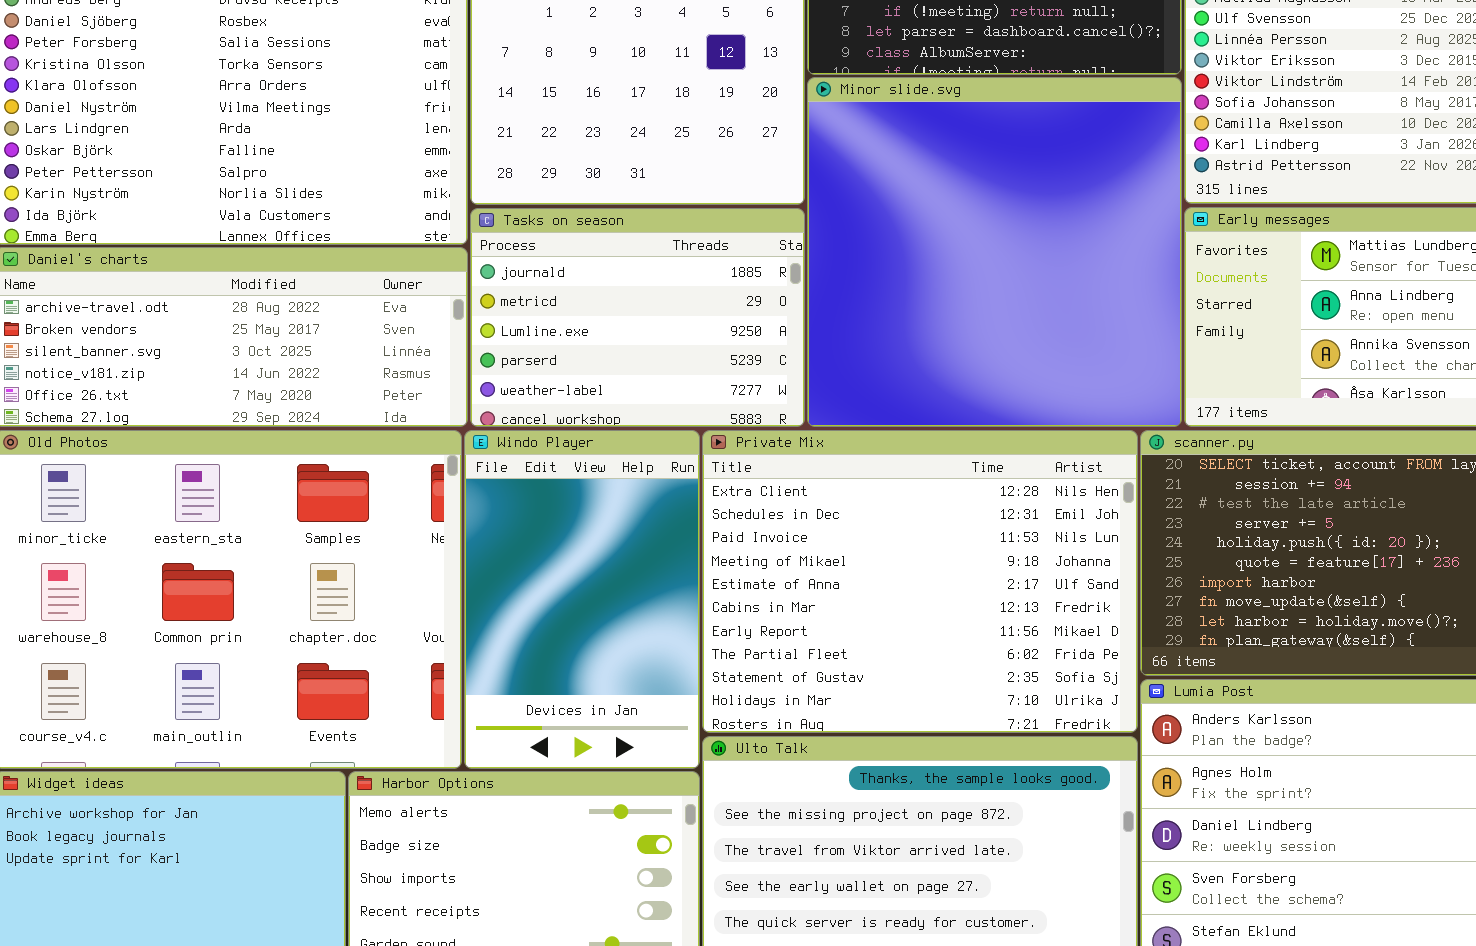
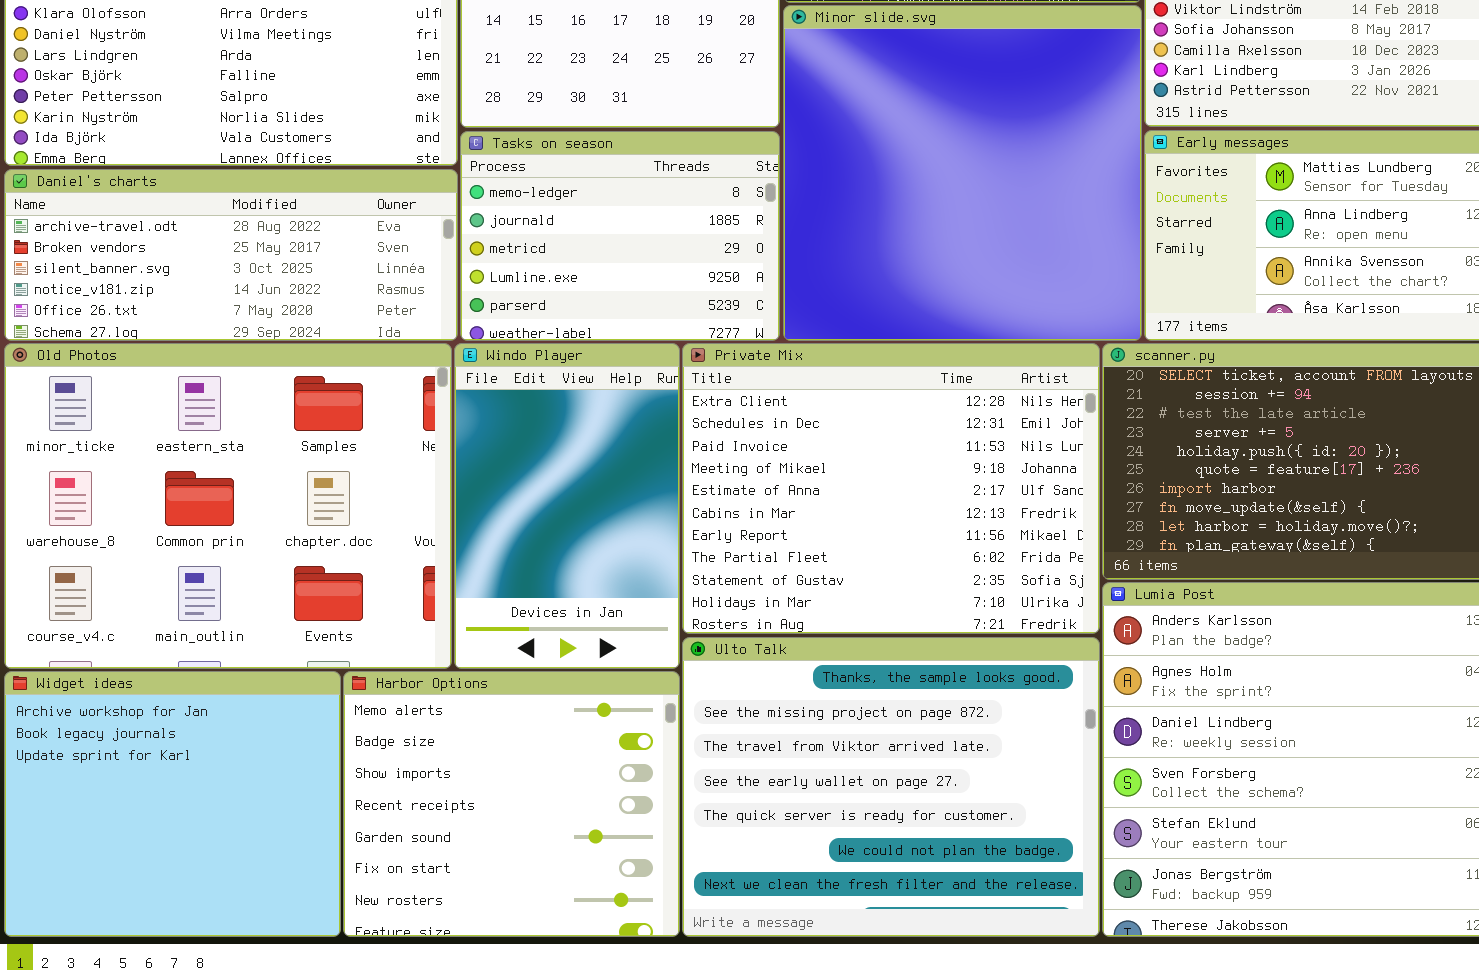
Tasks on season: [470,208,805,427] -> [460,131,780,341], scrolled up 1 row

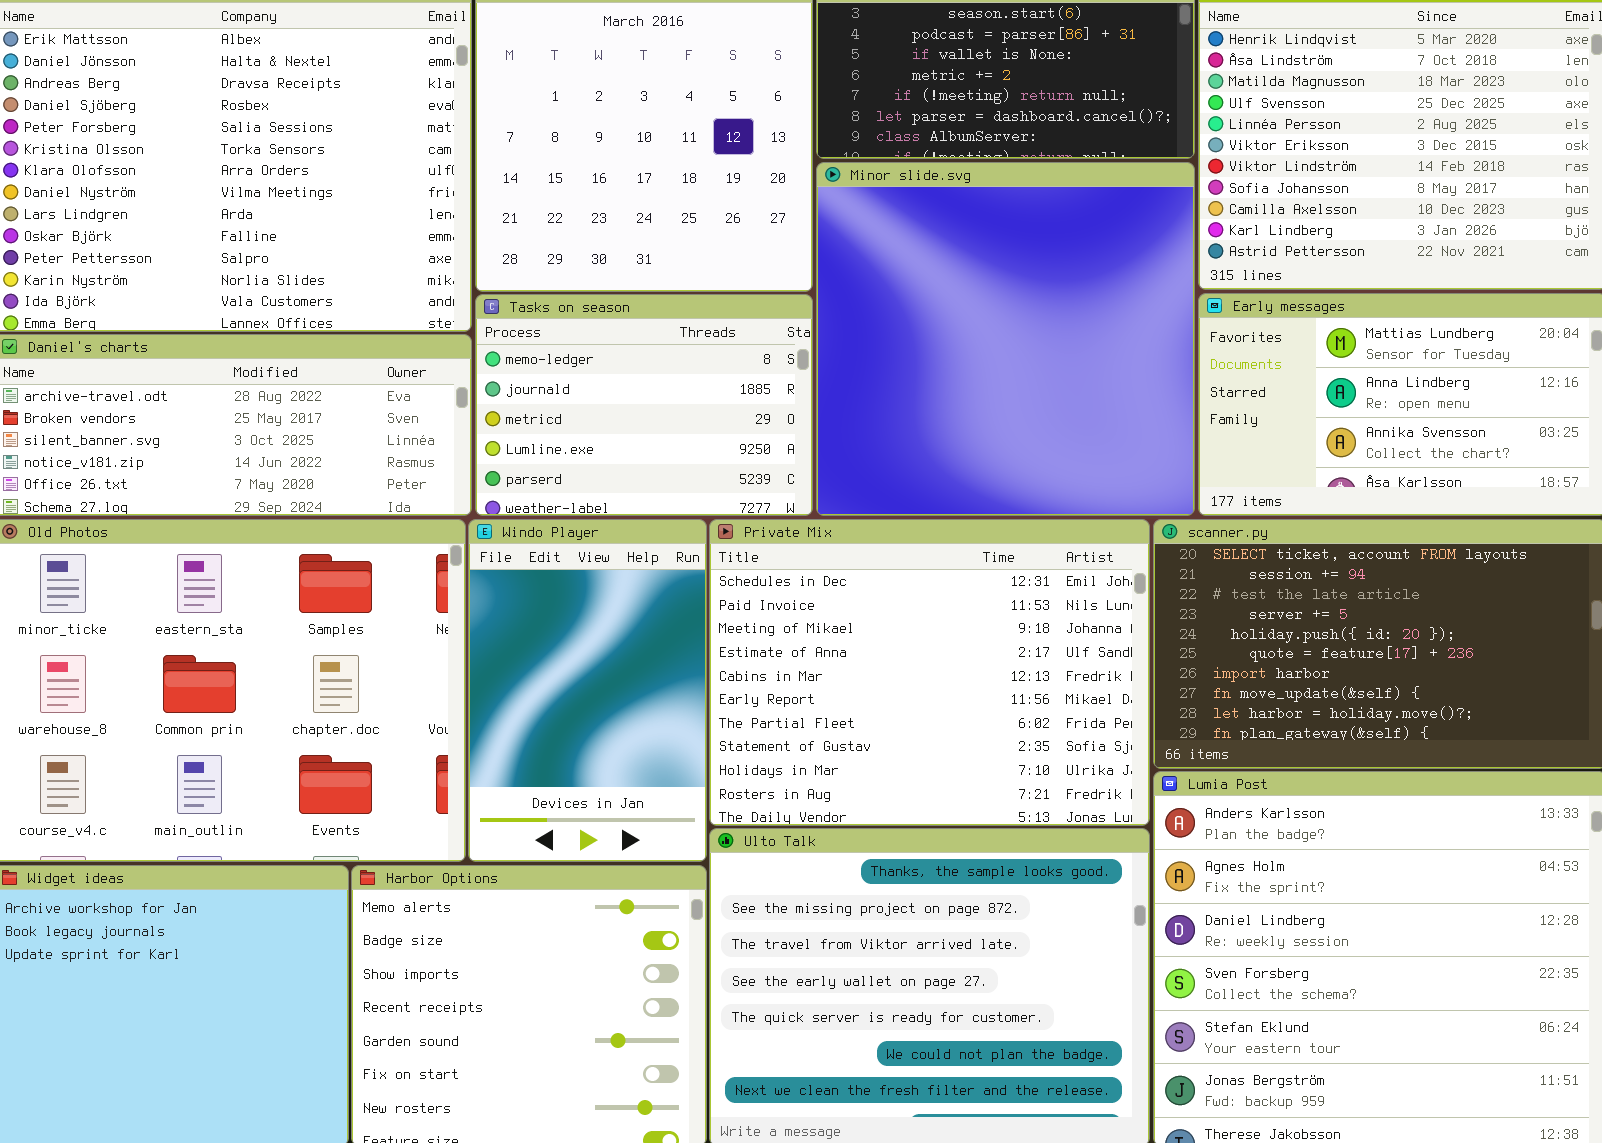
Private Mix: [682,343,1100,634] -> [709,519,1150,826], scrolled down 1 row

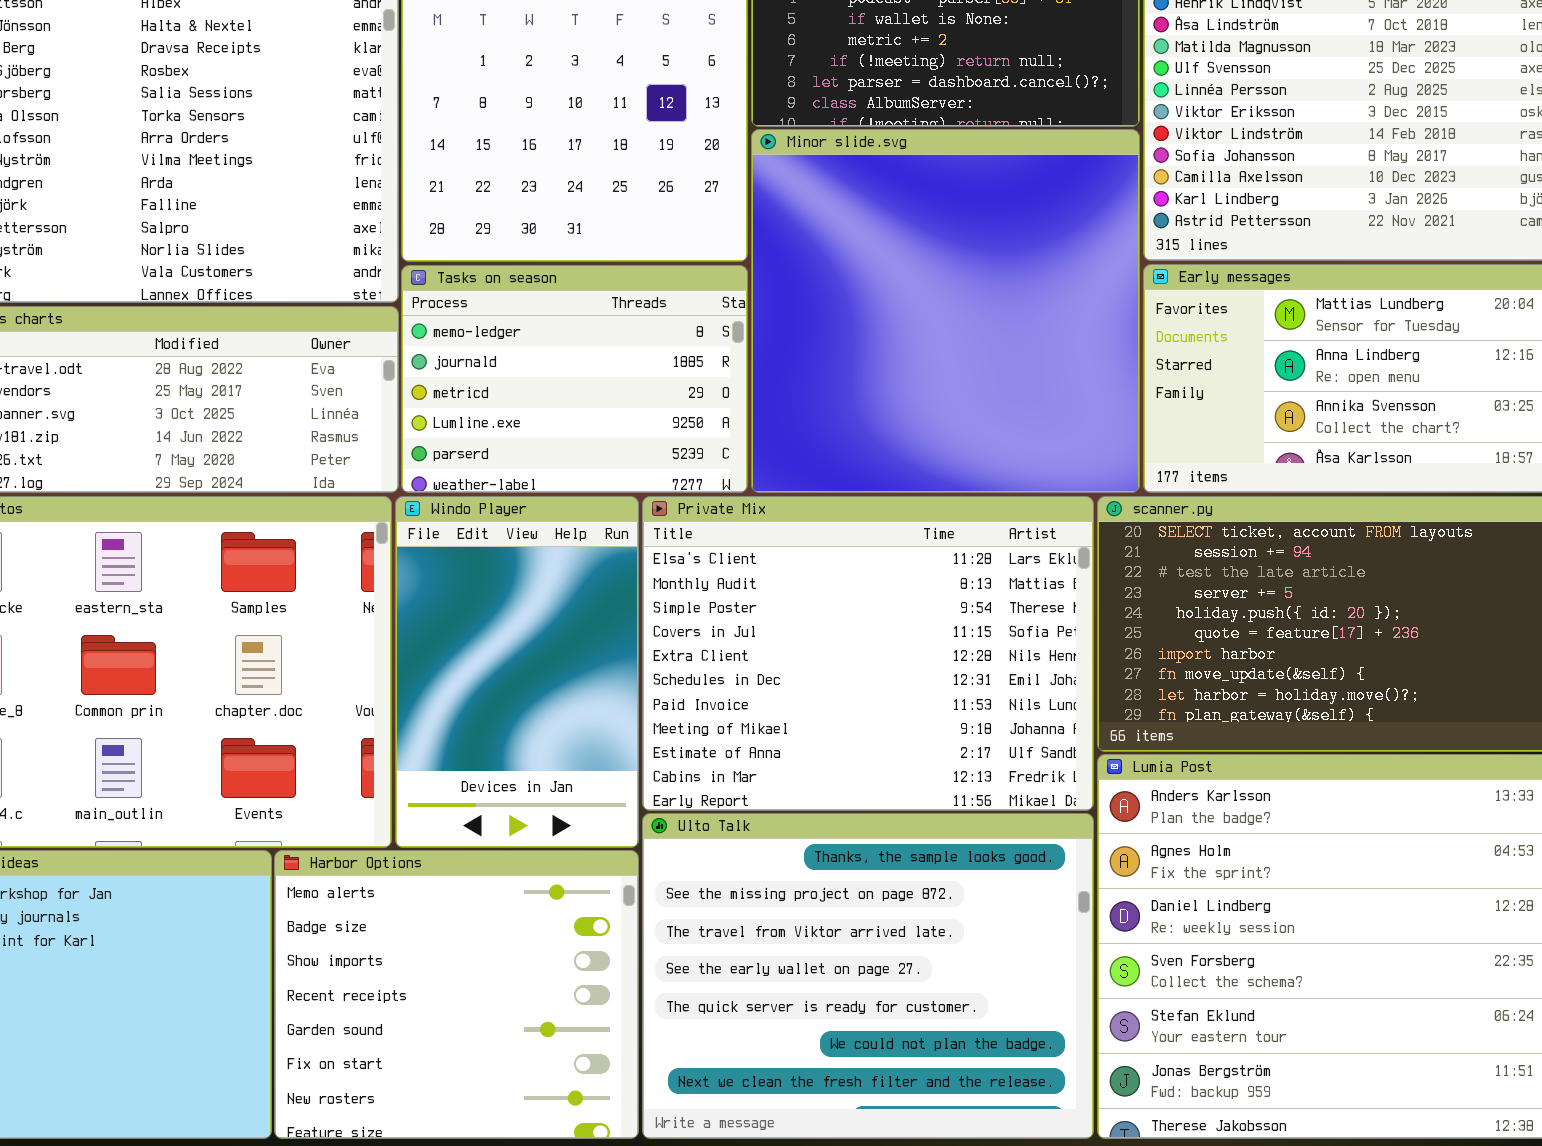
Private Mix: [709,519,1150,826] -> [642,496,1094,811], scrolled up 5 rows

